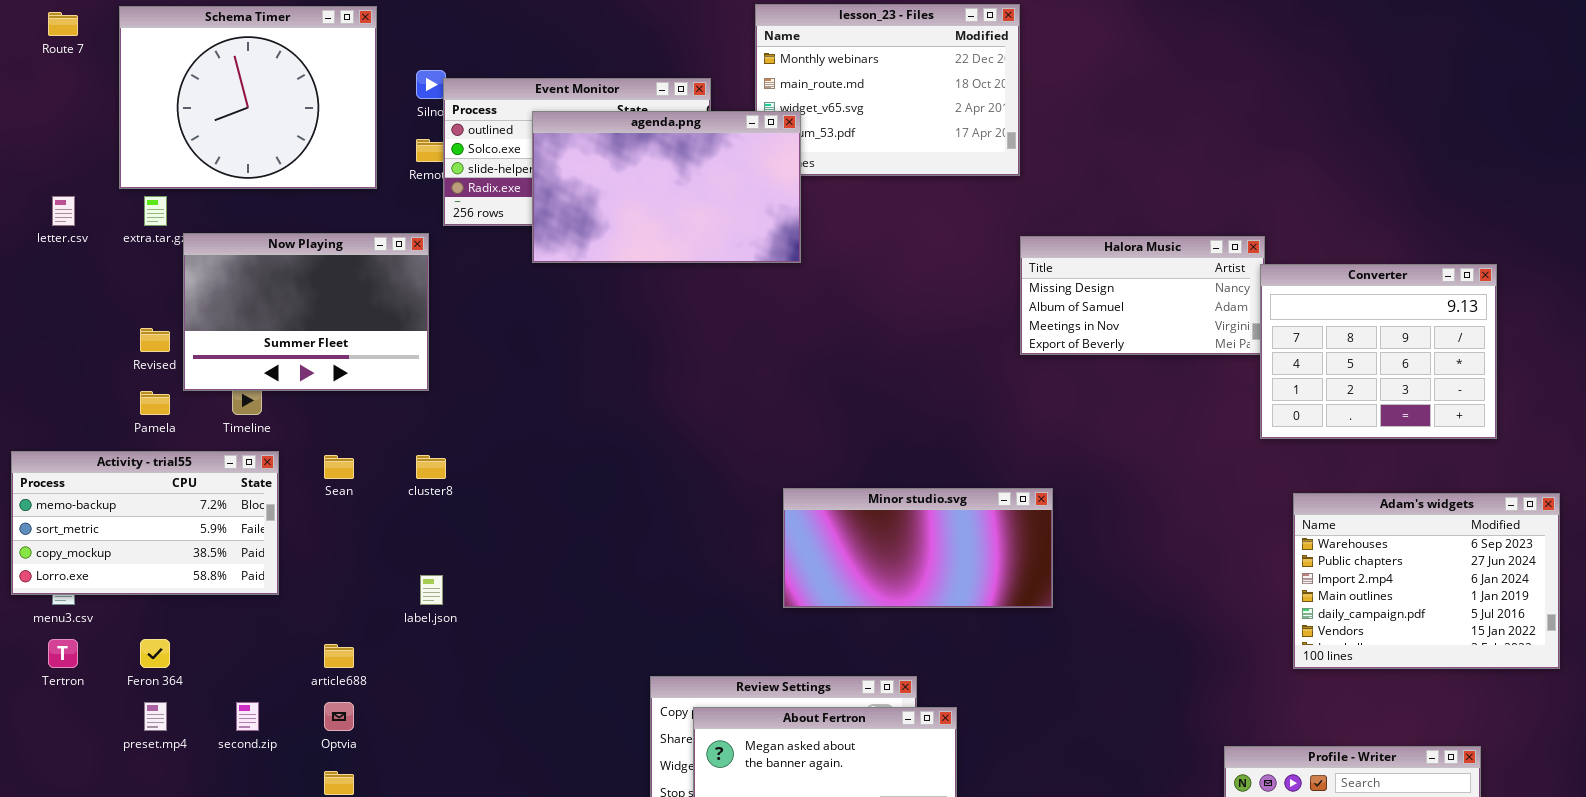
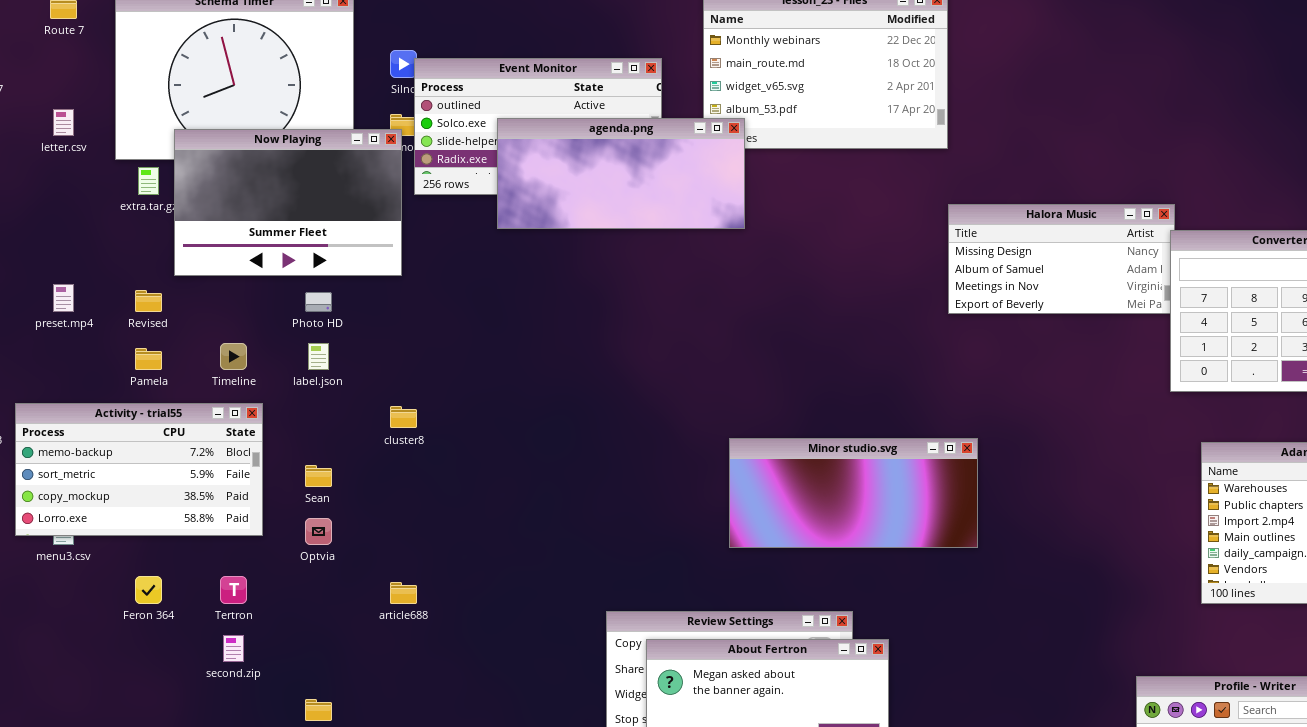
agenda.png: [532,111,801,263] -> [497,118,745,229], resized
letter.csv: [52,196,75,226] -> [53,109,74,136], moved
Now Playing: [183,233,429,391] -> [174,129,402,276], moved
Sean: [324,455,354,479] -> [305,465,332,487], moved
label.json: [420,575,443,605] -> [308,343,329,370], moved
Tertron: [48,639,78,668] -> [220,576,247,604], moved
article688: [324,644,354,668] -> [390,582,417,604], moved
preset.mp4: [144,702,167,731] -> [53,284,74,312], moved
Optvia: [324,702,354,731] -> [305,518,332,545], moved

